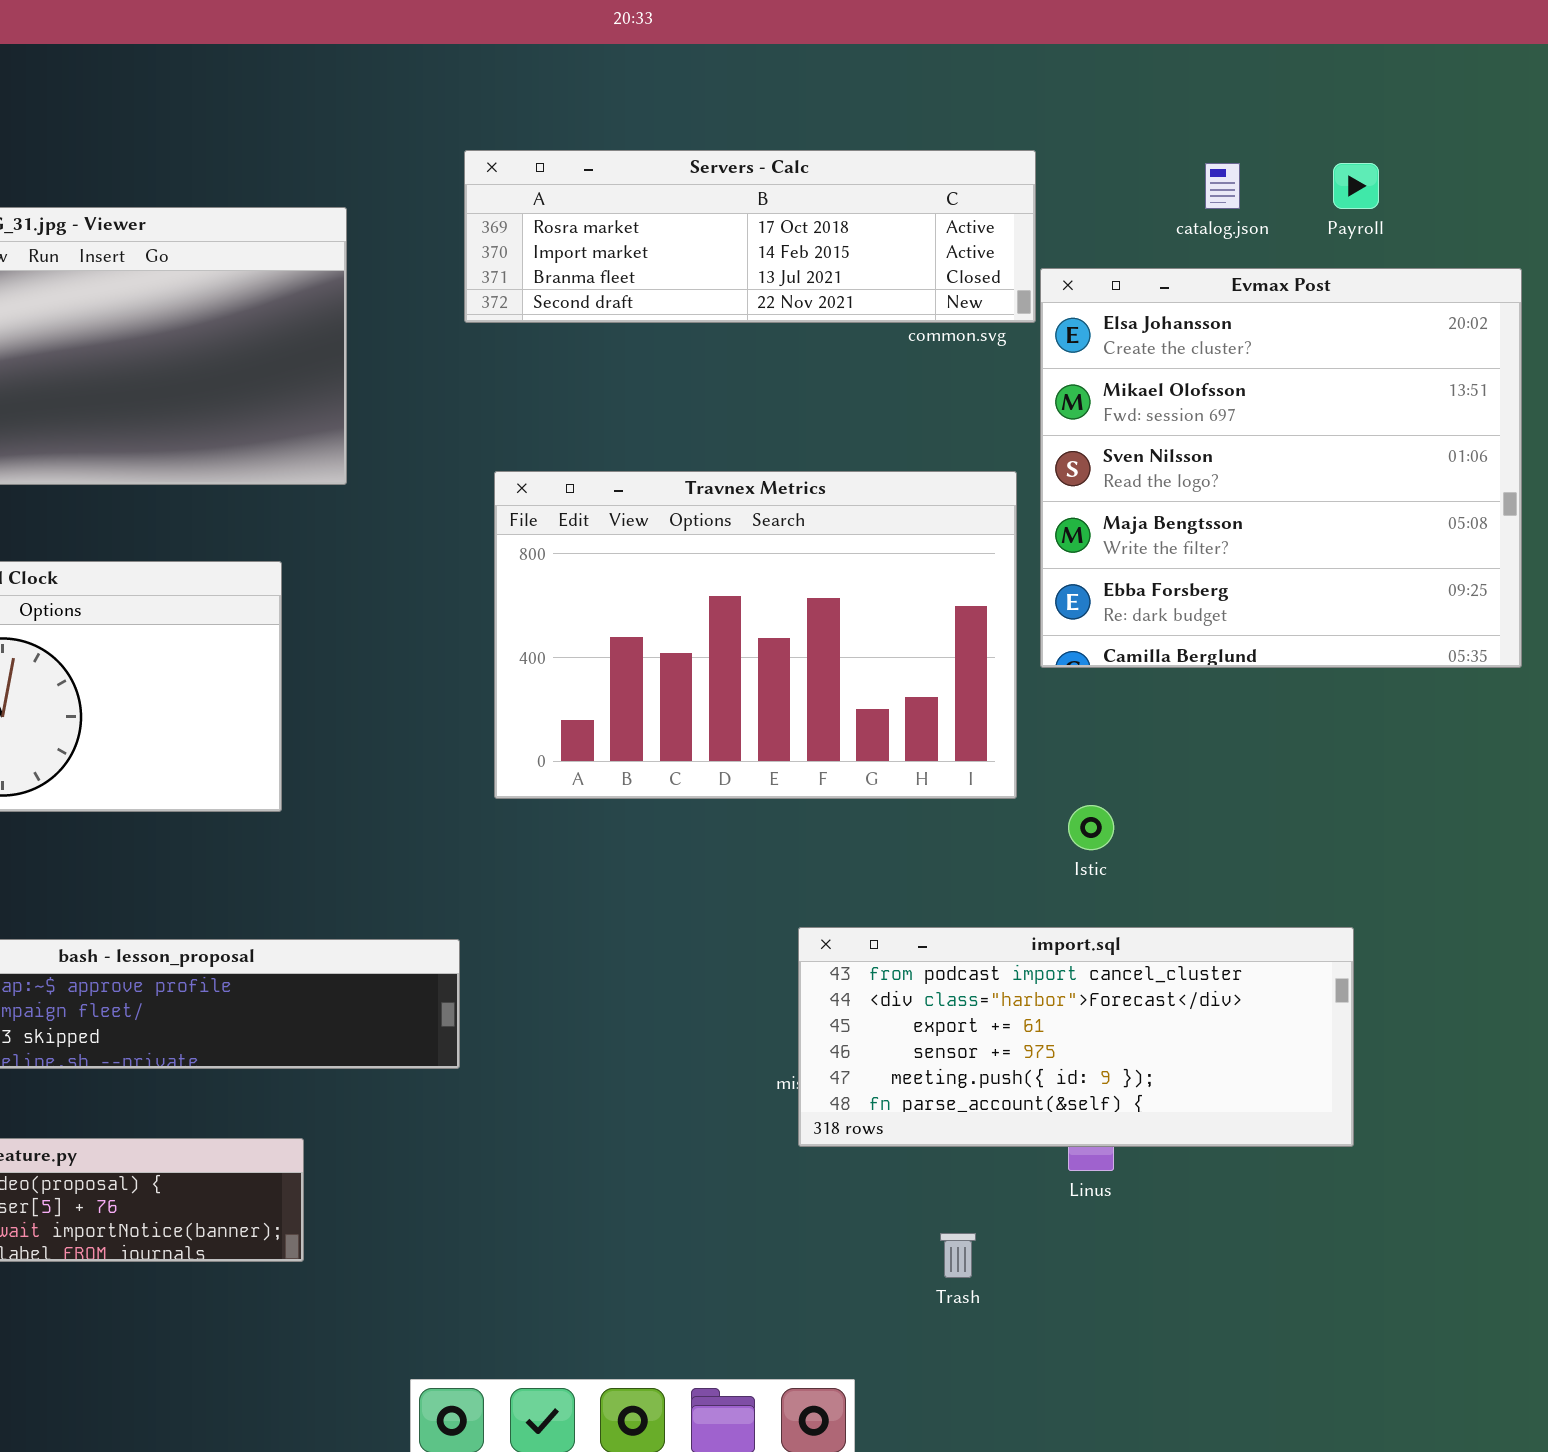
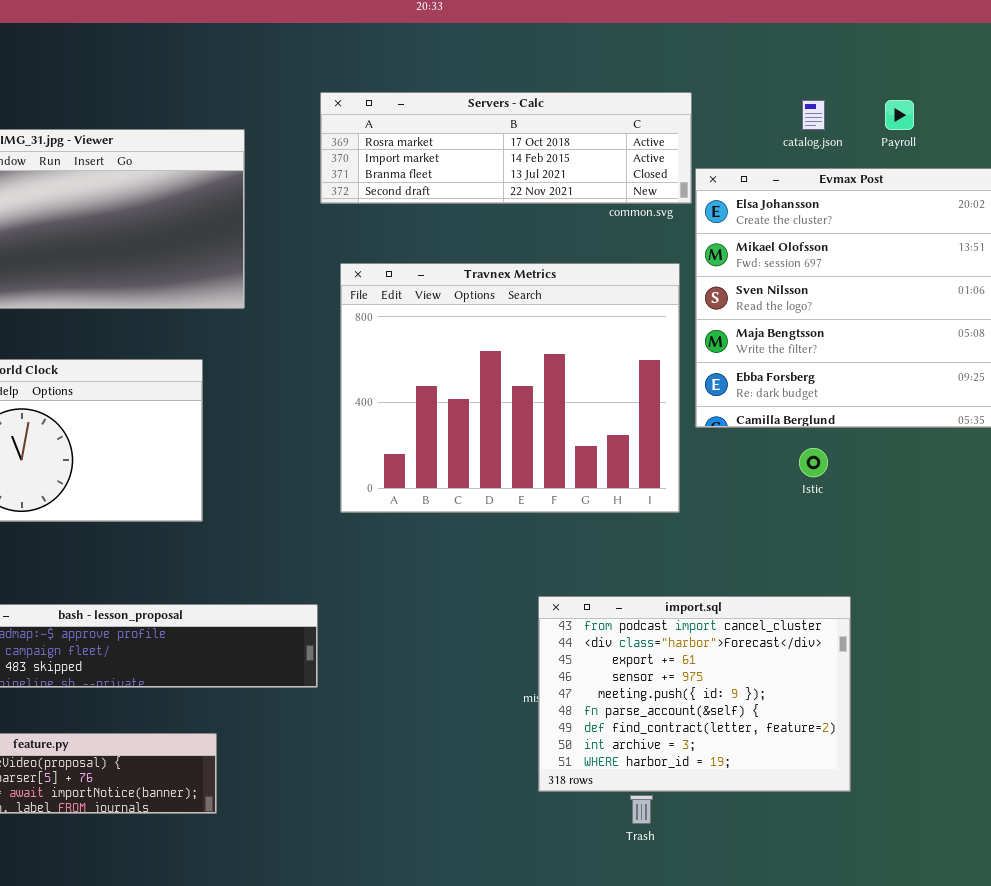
Travnex Metrics: [494,471,1017,799] -> [340,263,680,513], resized
Istic: [1068,805,1114,850] -> [799,448,828,477], moved
import.sql: [798,927,1354,1147] -> [538,596,851,792], resized

